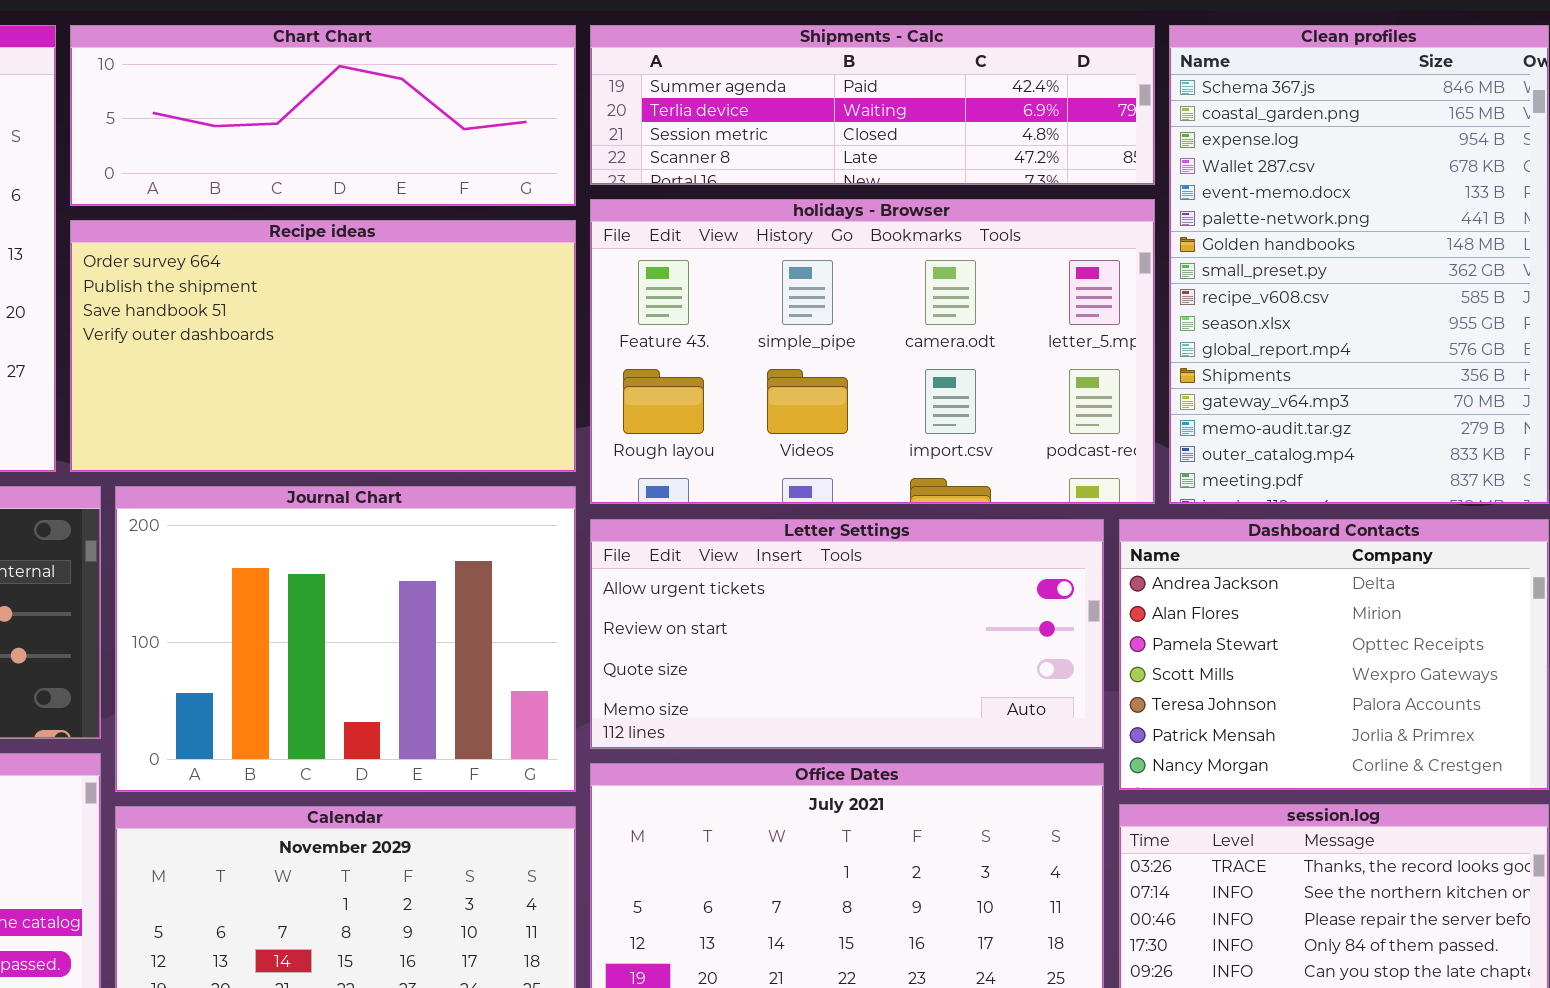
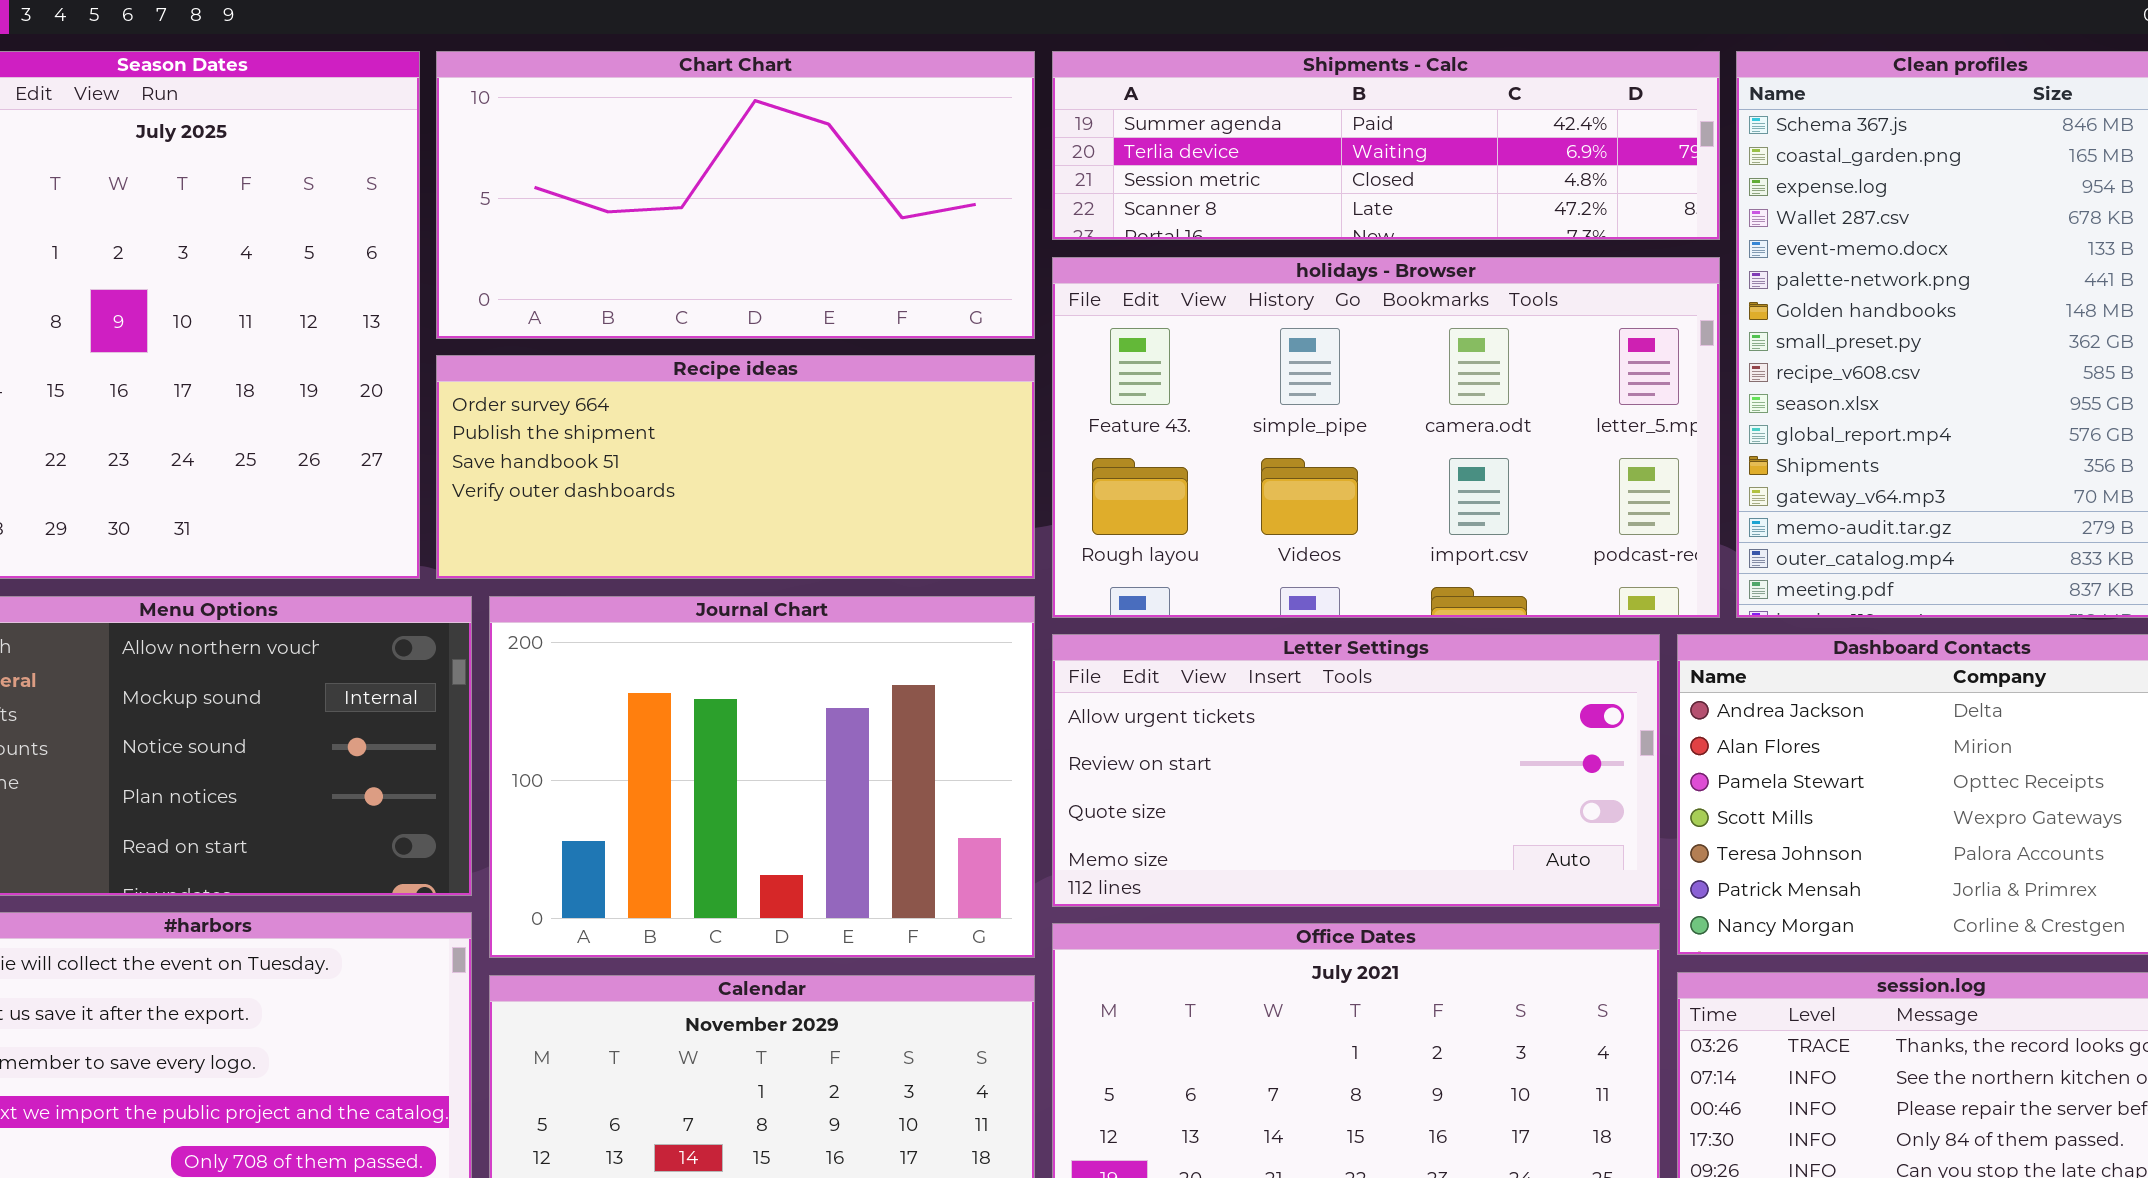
Chart Chart: [70,25,576,206] -> [436,51,1035,339], resized
Recipe ideas: [70,220,576,472] -> [436,355,1035,579], resized

